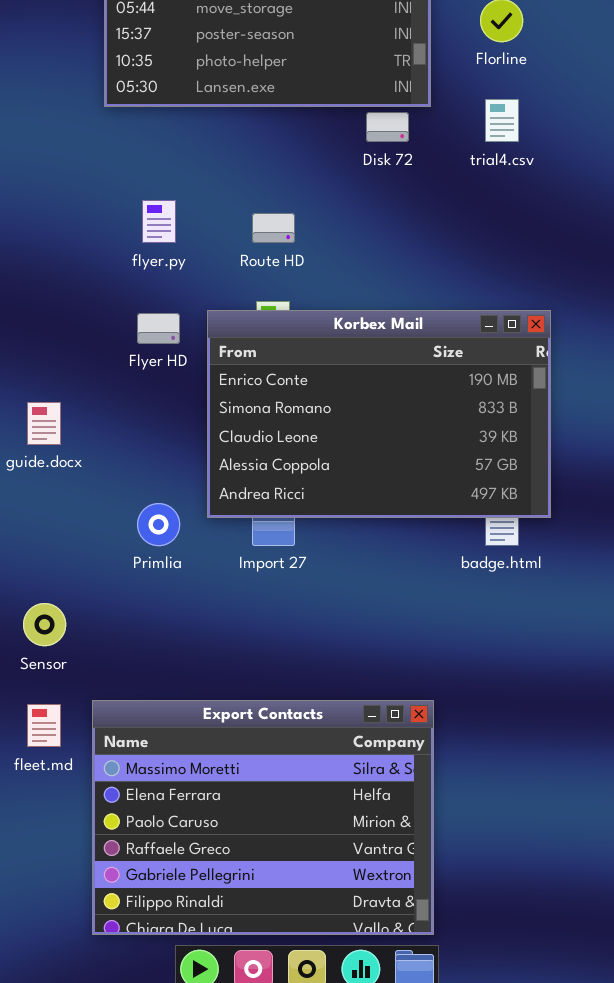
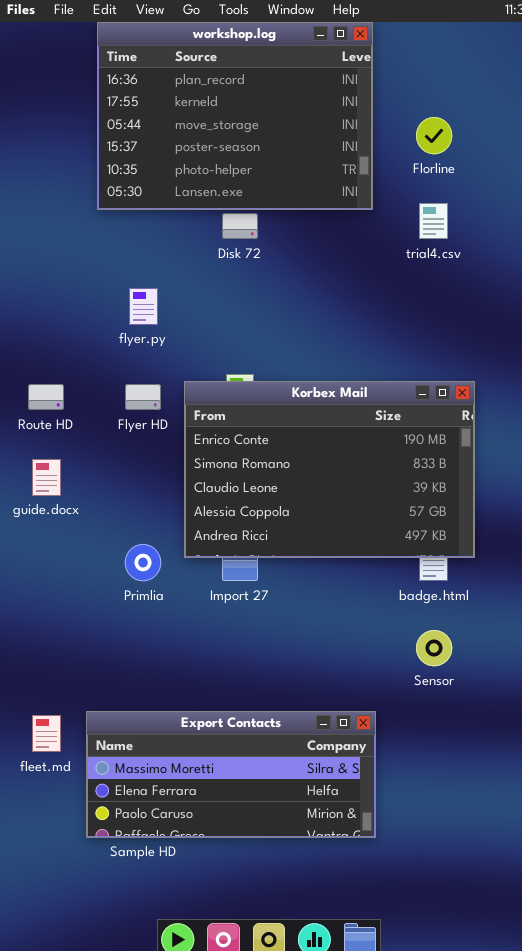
Disk 72: [366,112,409,142] -> [222,213,258,239], moved
Route HD: [252,213,295,243] -> [28,384,64,410], moved
Sensor: [23,603,66,646] -> [416,630,452,666], moved
Export Contacts: [92,700,434,935] -> [86,711,376,838], resized

